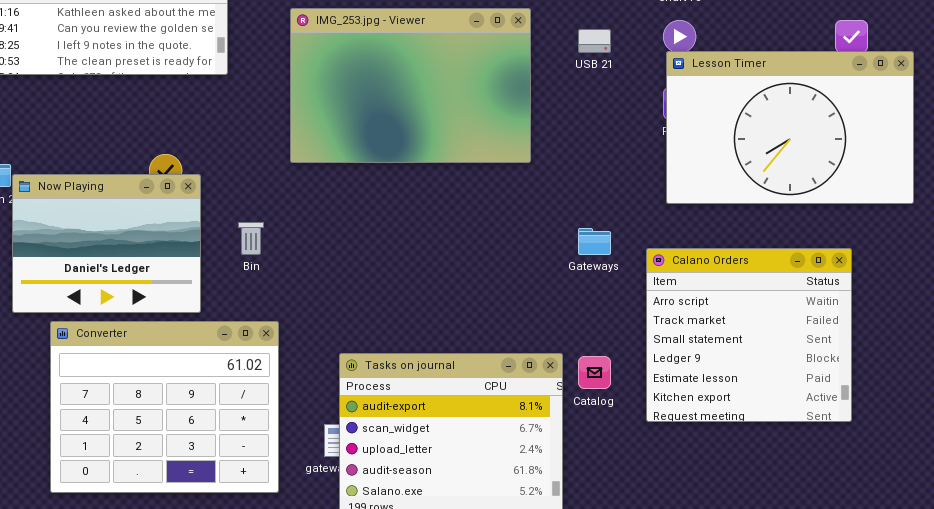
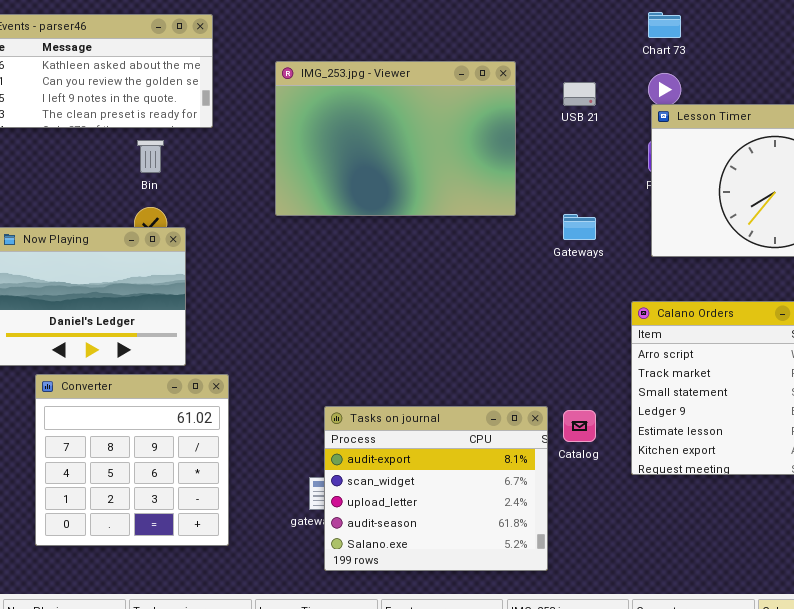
Bin: [238,222,264,255] -> [137,140,164,173], moved
Gateways: [578,228,611,255] -> [563,214,596,240], moved
Converter: [50,321,279,493] -> [35,374,229,546], resized

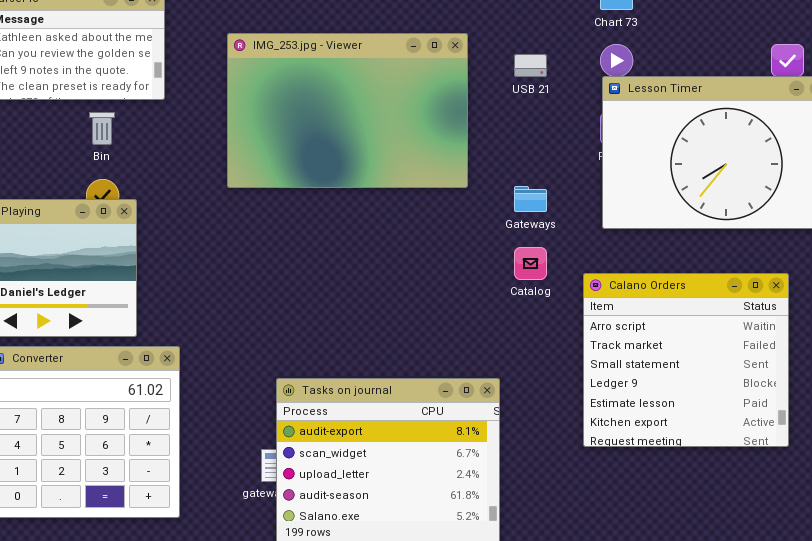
Catalog: [563,410,596,442] -> [514,247,547,280], moved

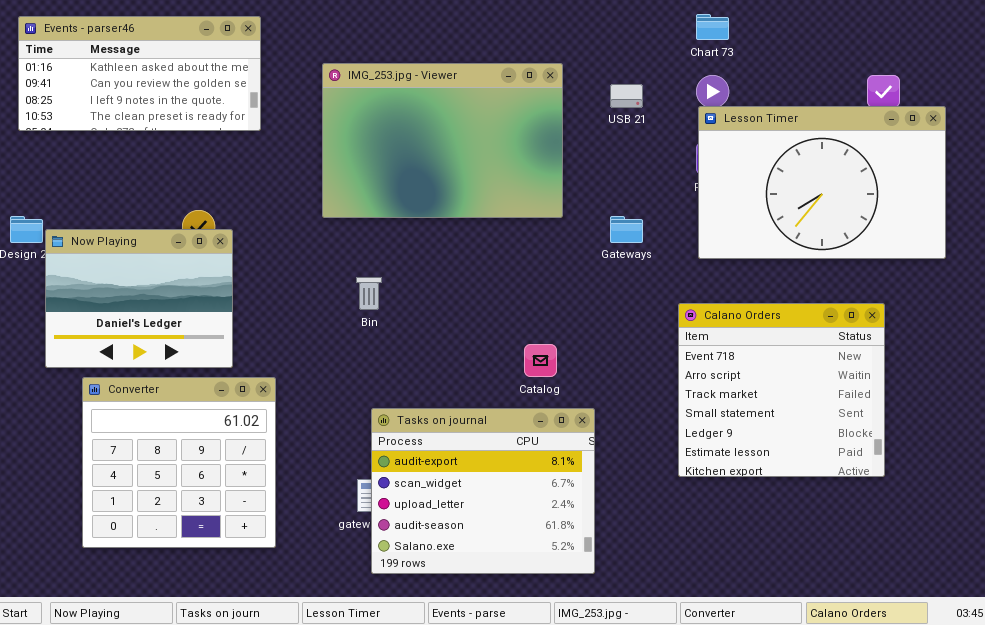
Bin: [89,112,115,145] -> [356,277,382,310], moved
Catalog: [514,247,547,280] -> [524,344,557,377], moved
Calano Orders: [583,273,789,447] -> [678,303,885,477], scrolled up 1 row

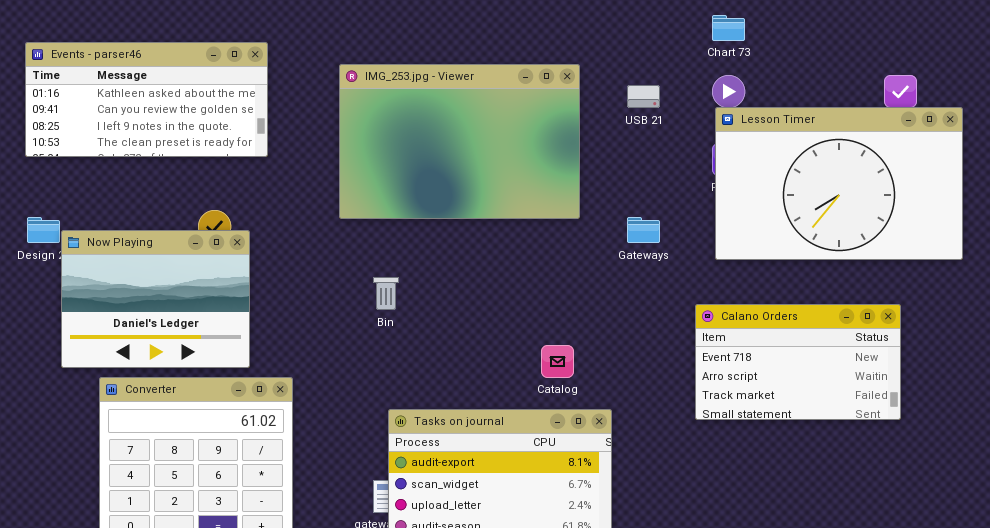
Events - parser46: [18,16,261,131] -> [25,42,268,157], moved
Calano Orders: [678,303,885,477] -> [695,304,901,420], resized

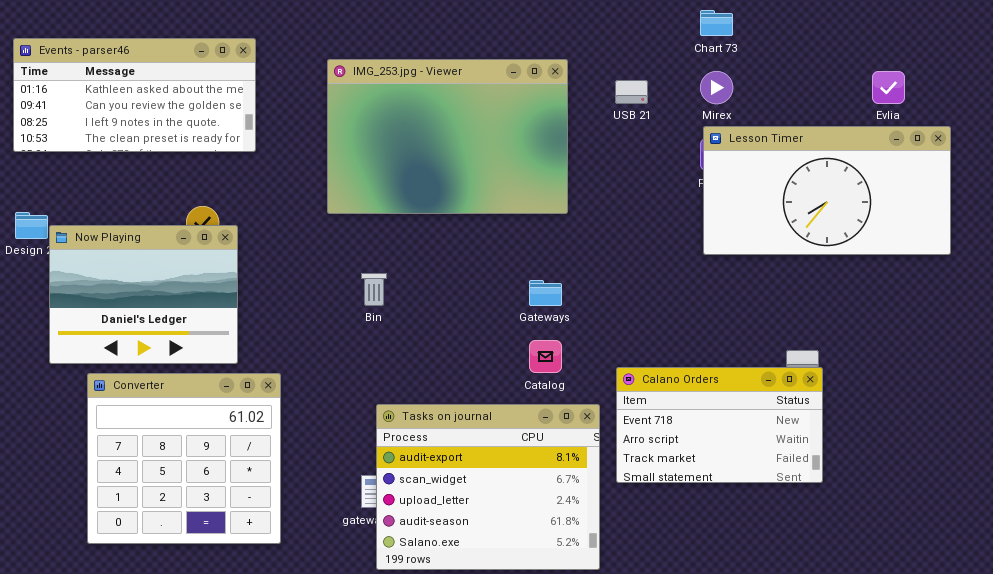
Lesson Timer: [715,107,963,260] -> [703,126,951,255], resized
Gateways: [627,217,660,243] -> [529,280,562,306], moved
Calano Orders: [695,304,901,420] -> [616,367,823,483], moved

